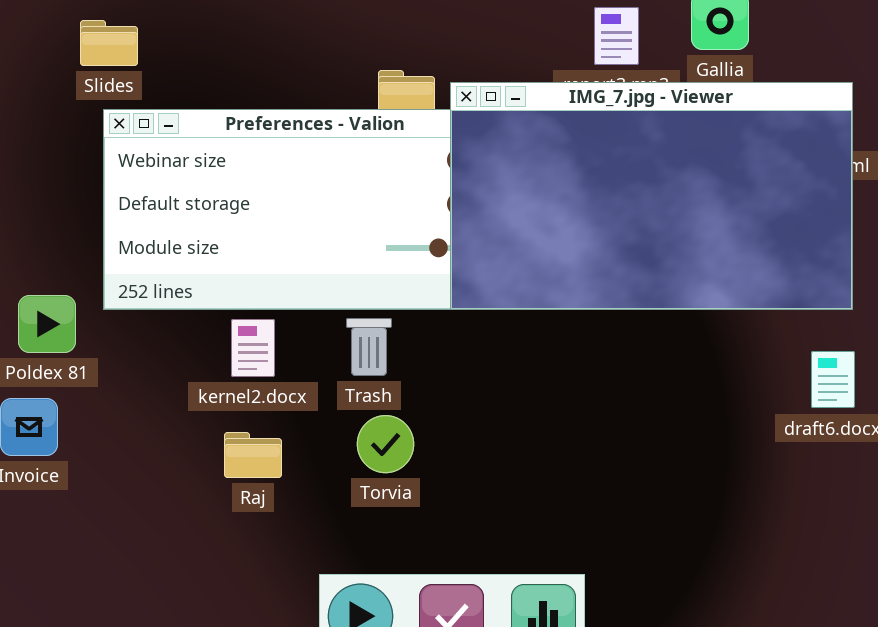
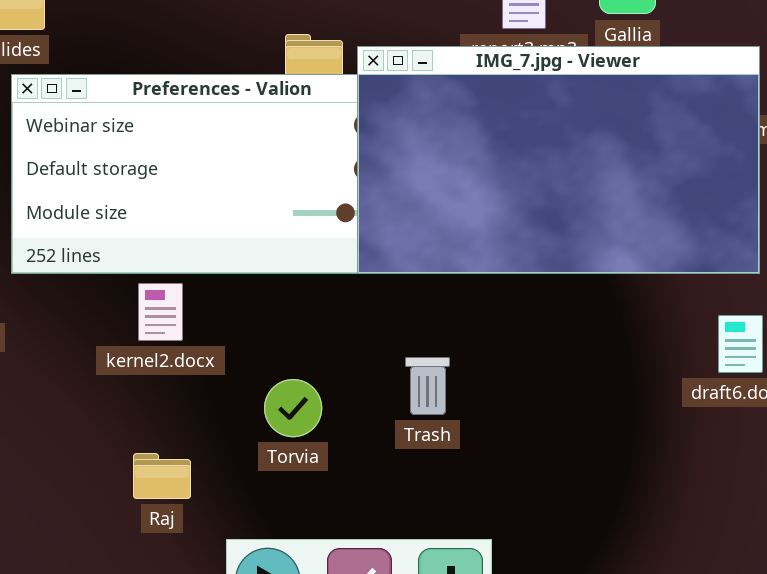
Trash: [346,318,392,376] -> [405,357,450,415], moved
Raj: [224,432,282,478] -> [133,453,191,499], moved

